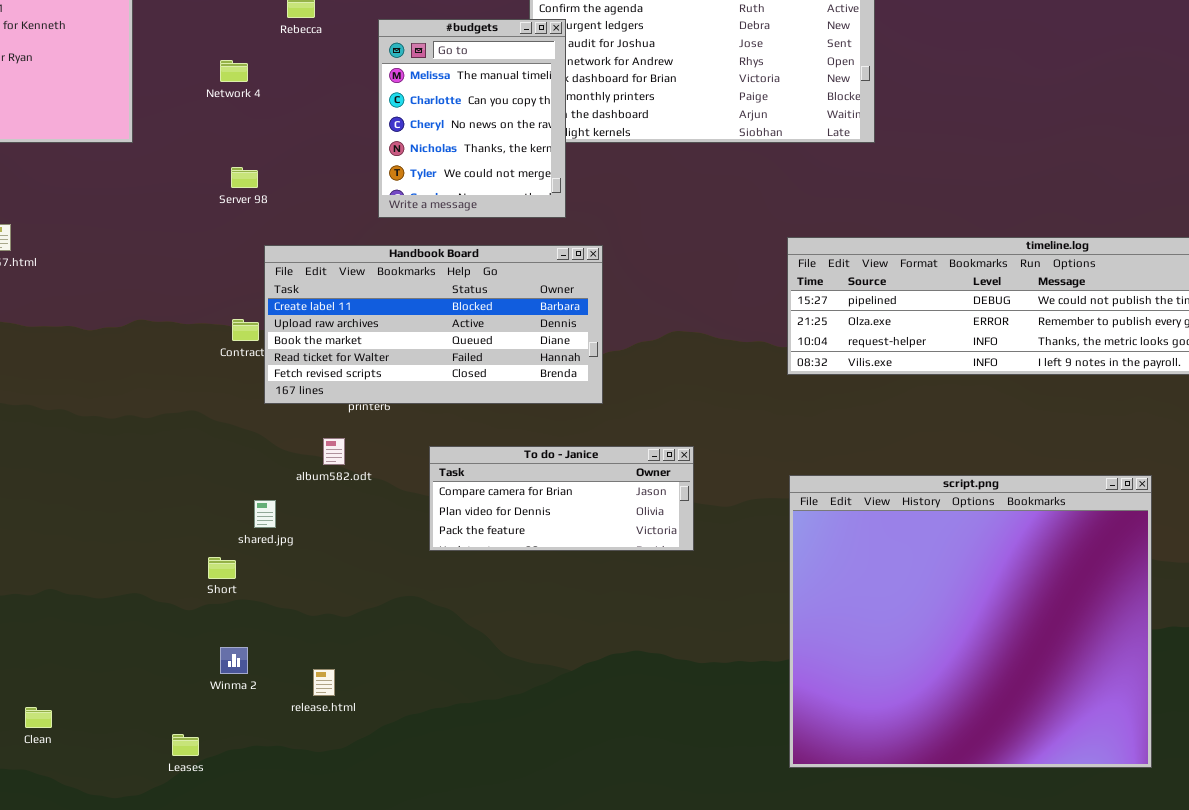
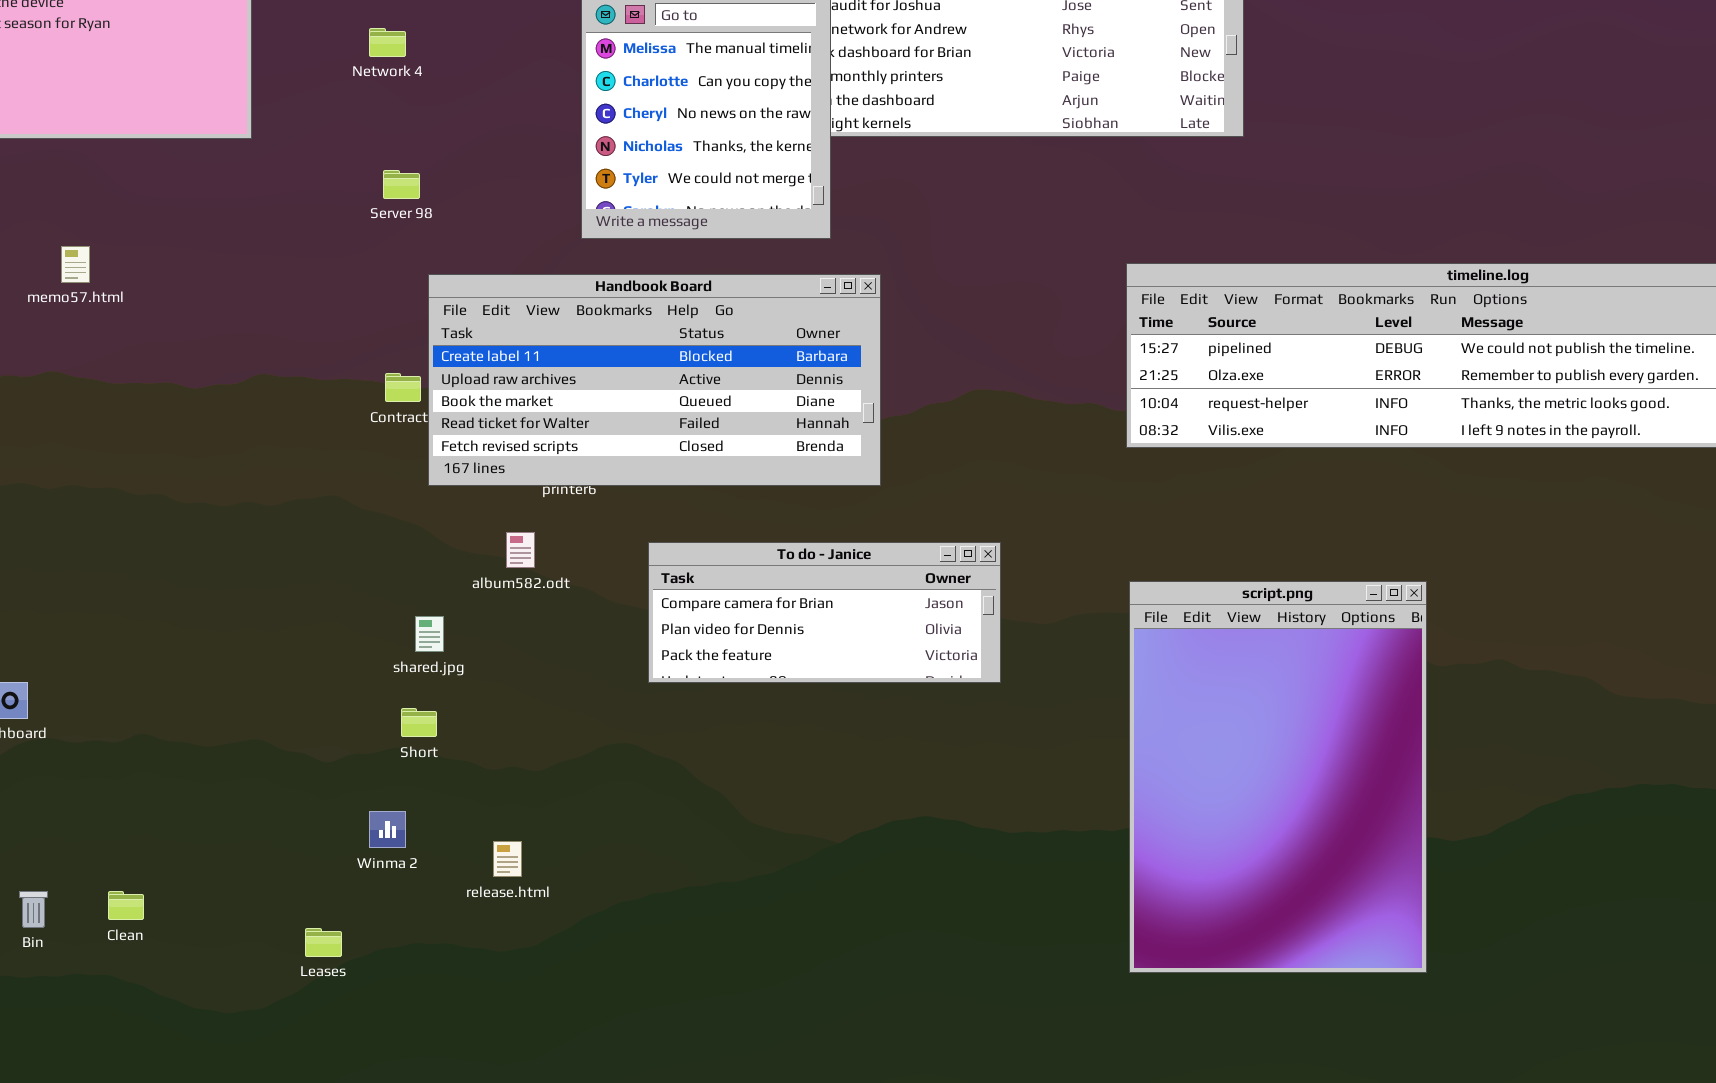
script.png: [789,475,1152,768] -> [1129,581,1427,973], resized
Short: [208,557,236,579] -> [401,708,437,737], moved

